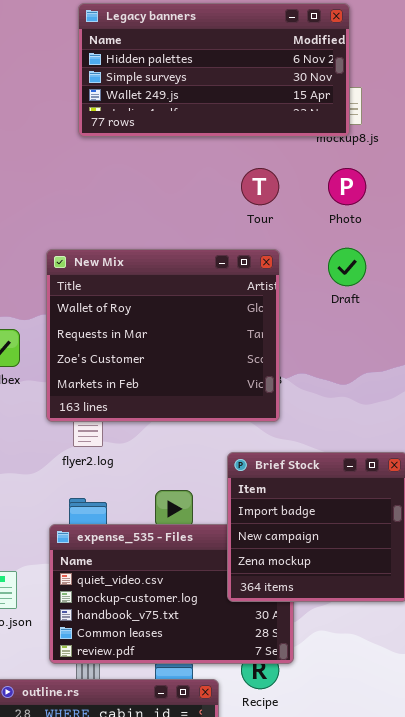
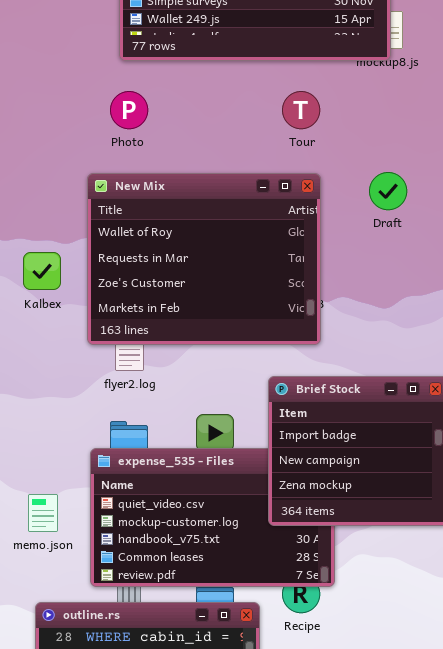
Photo: [328,168,366,205] -> [110,91,148,129], moved

